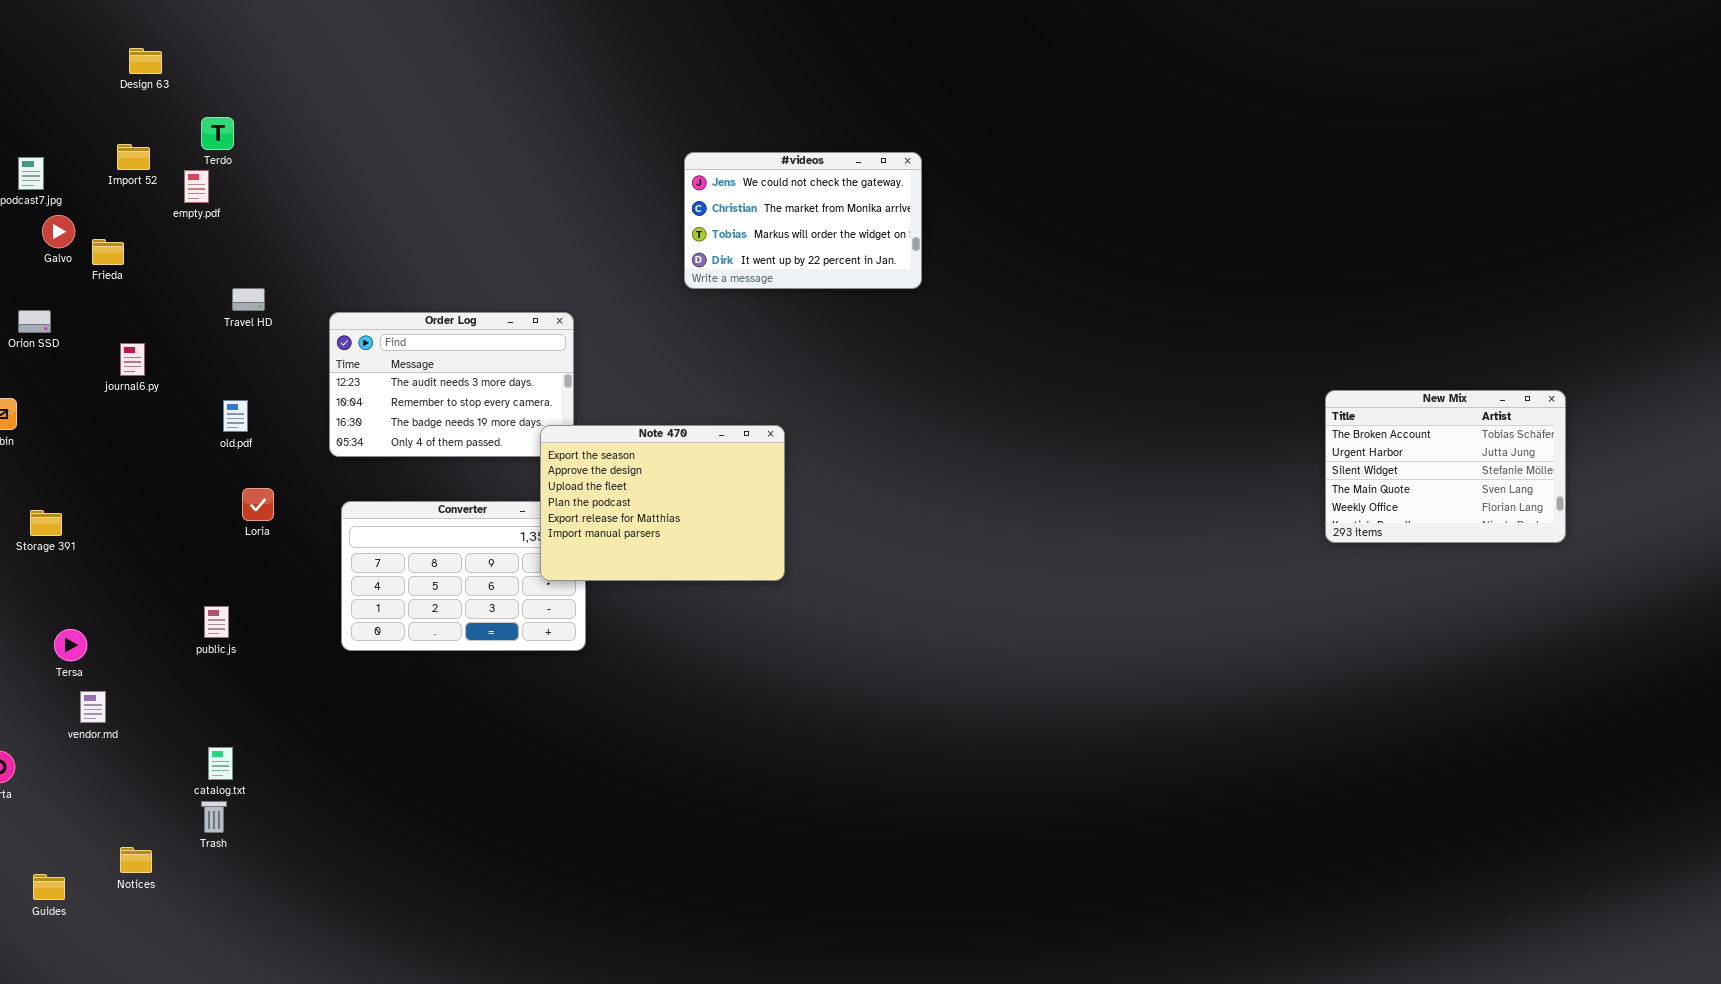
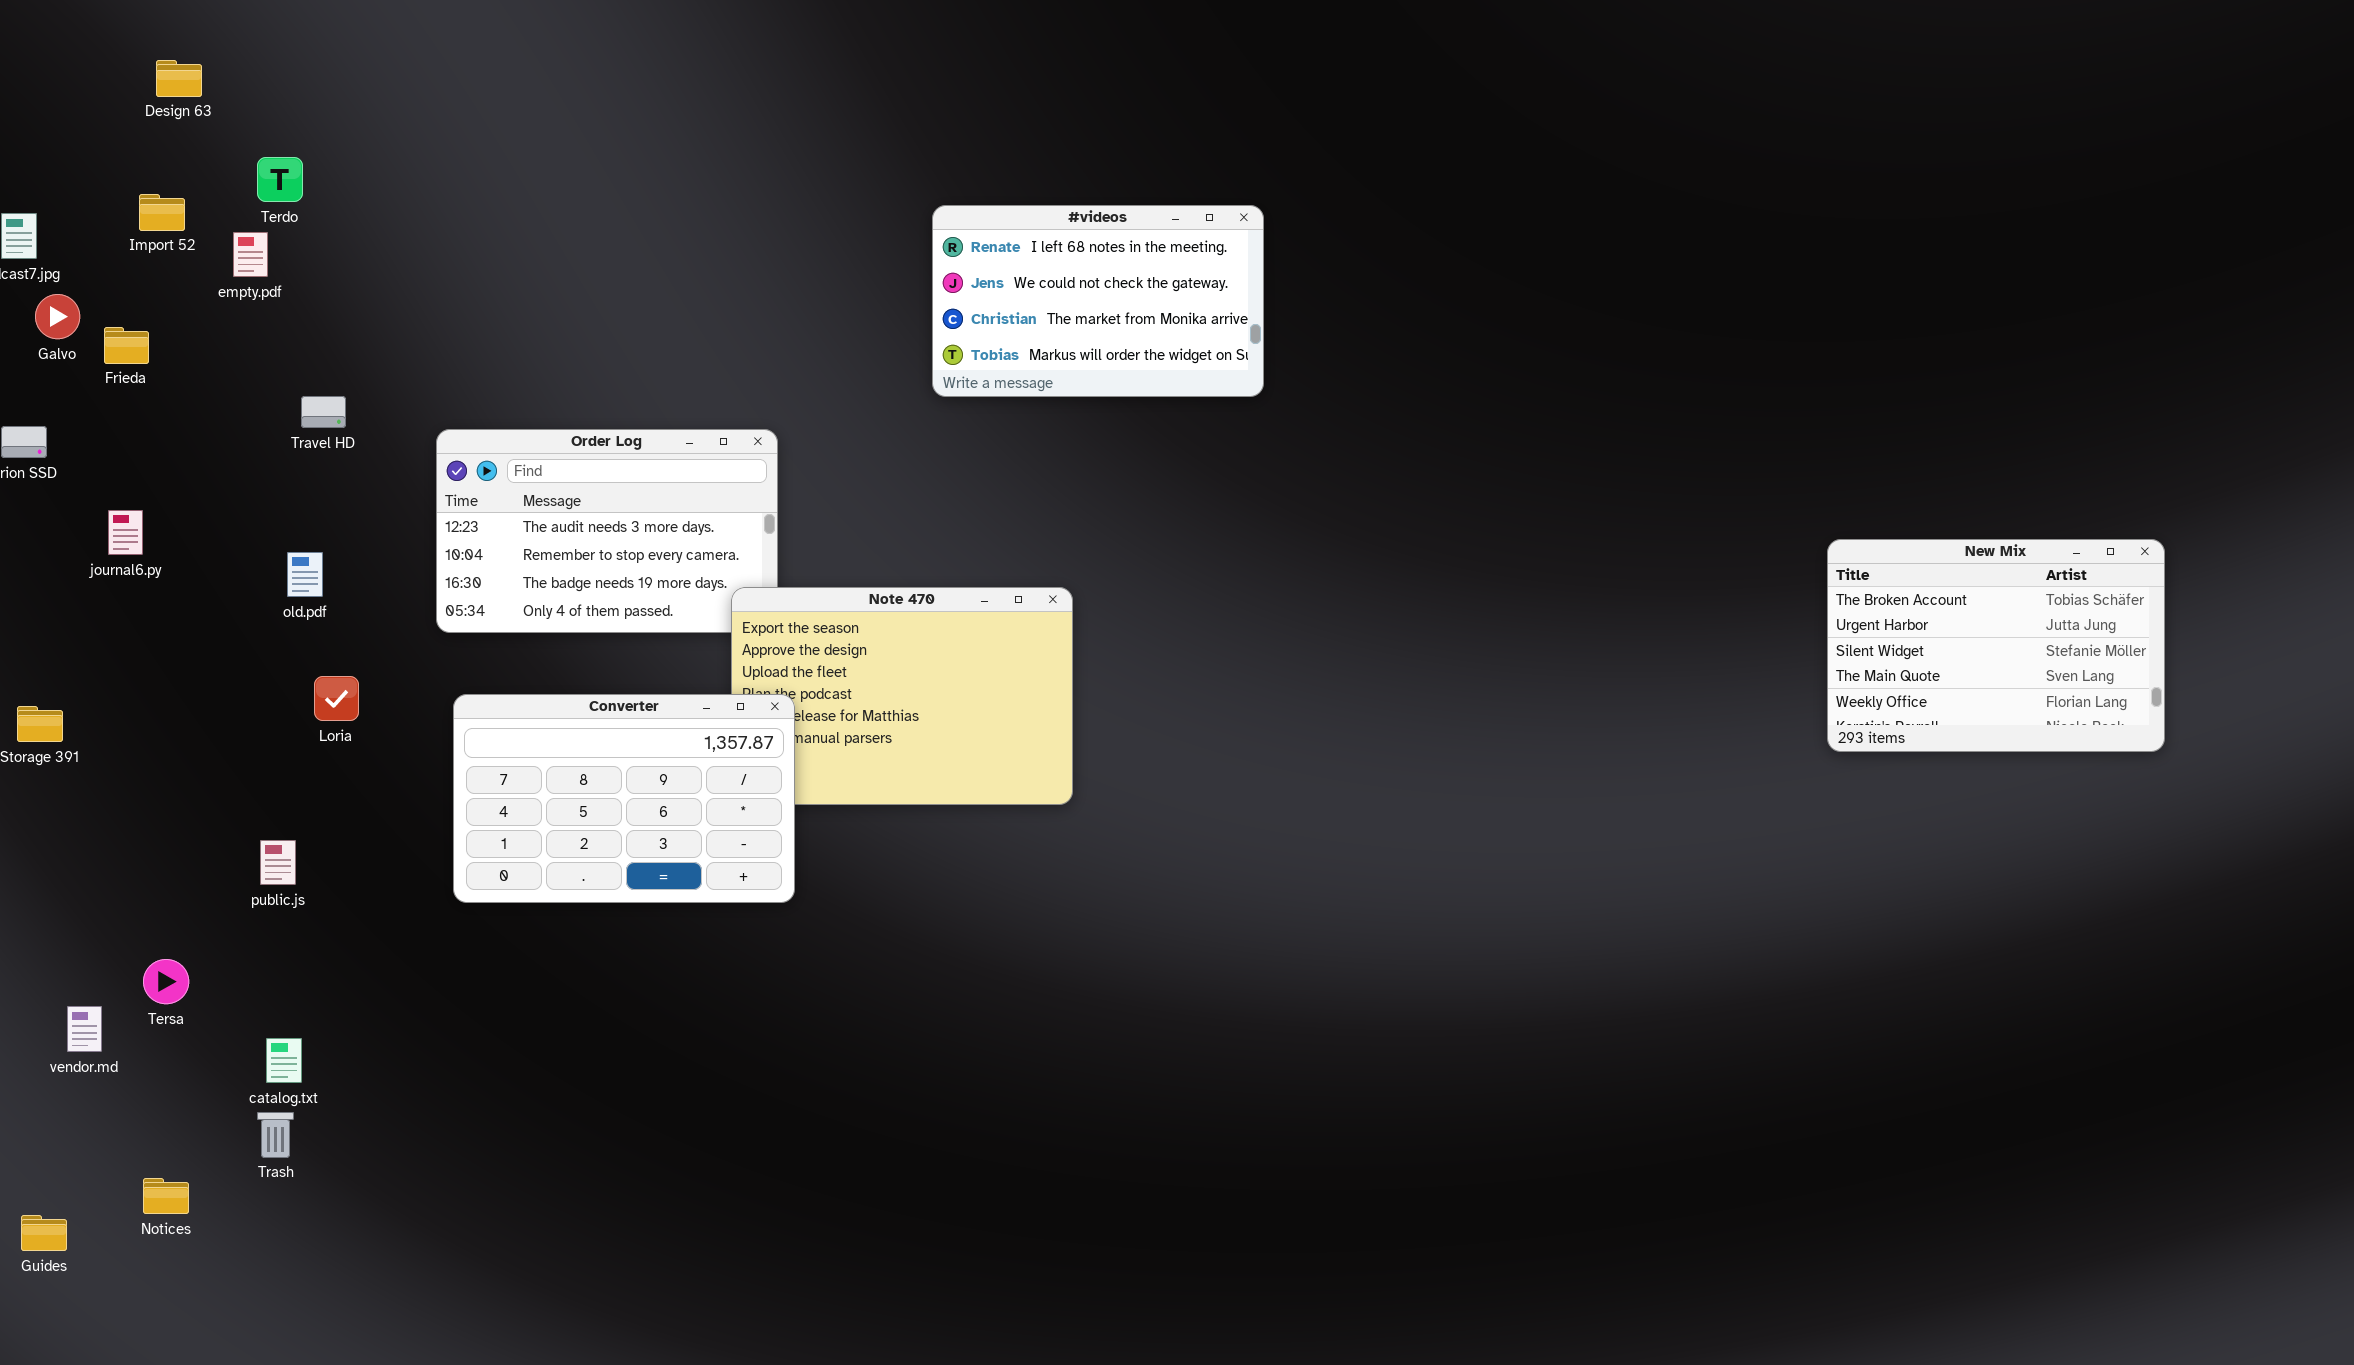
#videos: [684,152,922,289] -> [932,205,1264,397], scrolled up 1 row
journal6.py: [120,343,145,376] -> [108,510,143,555], moved
Converter: [341,501,586,651] -> [453,694,795,903], raised
Tersa: [54,629,87,661] -> [143,959,189,1004], moved
vendor.md: [80,691,106,723] -> [67,1006,102,1052], moved

